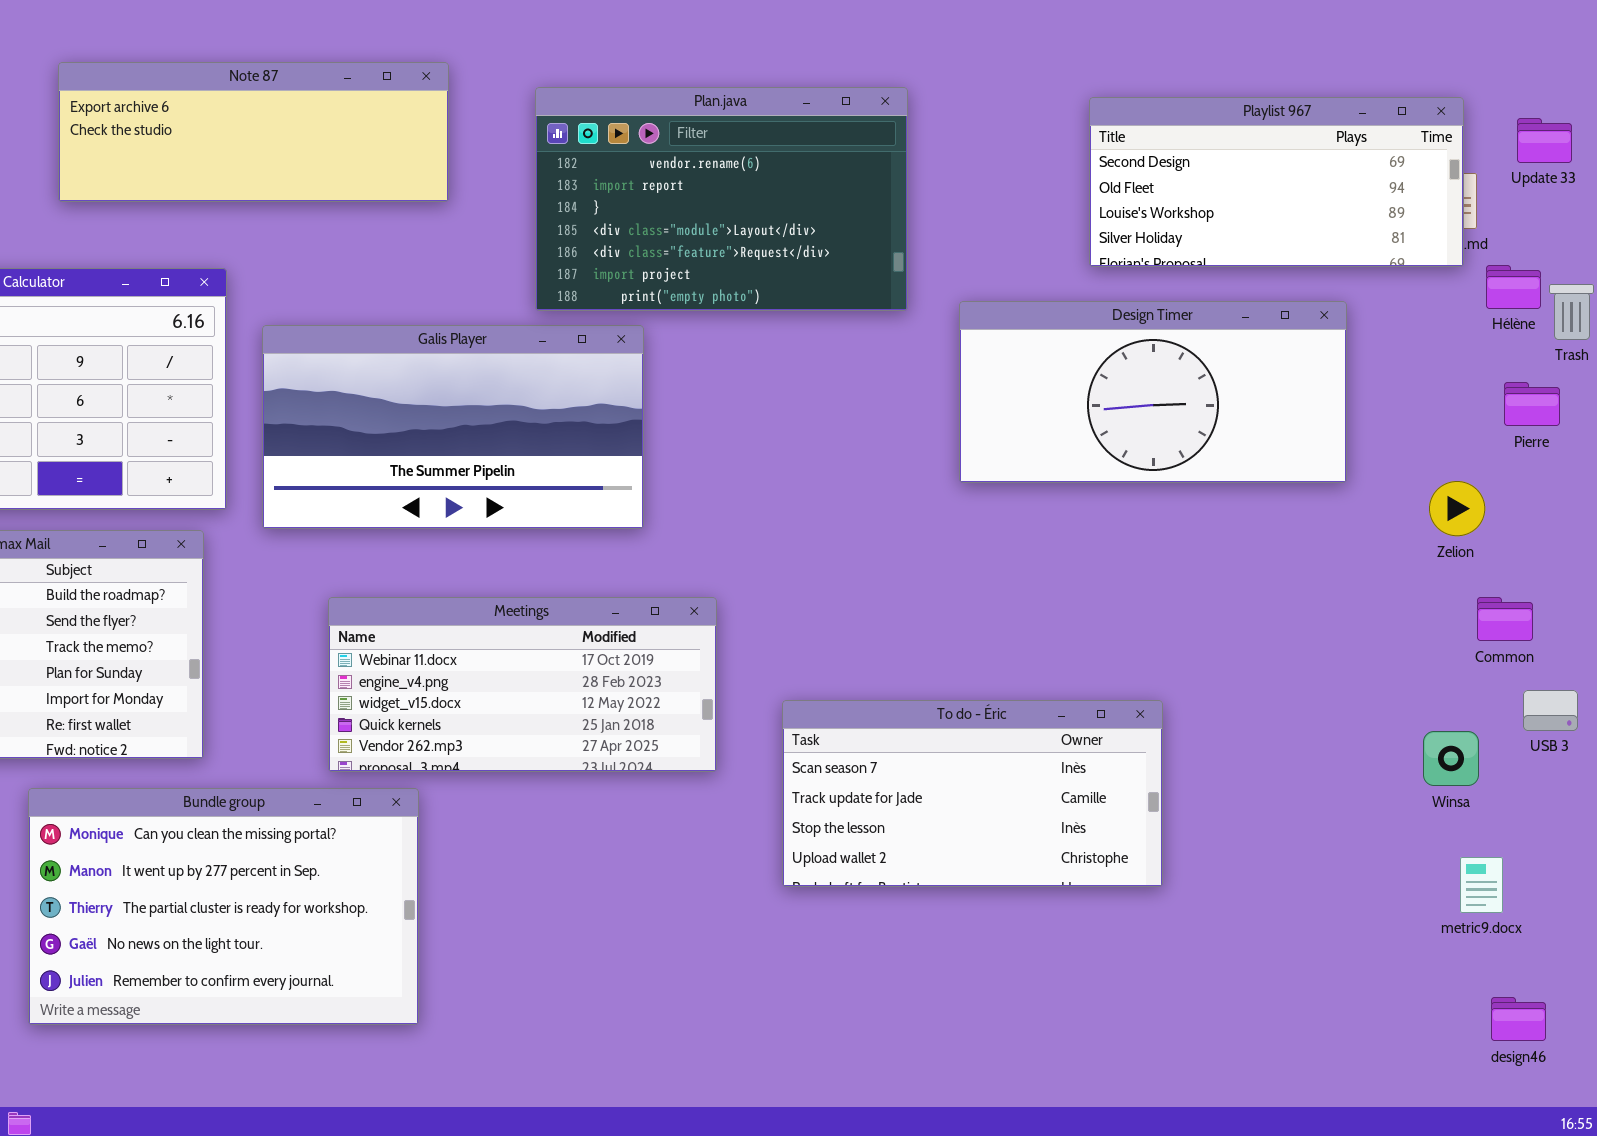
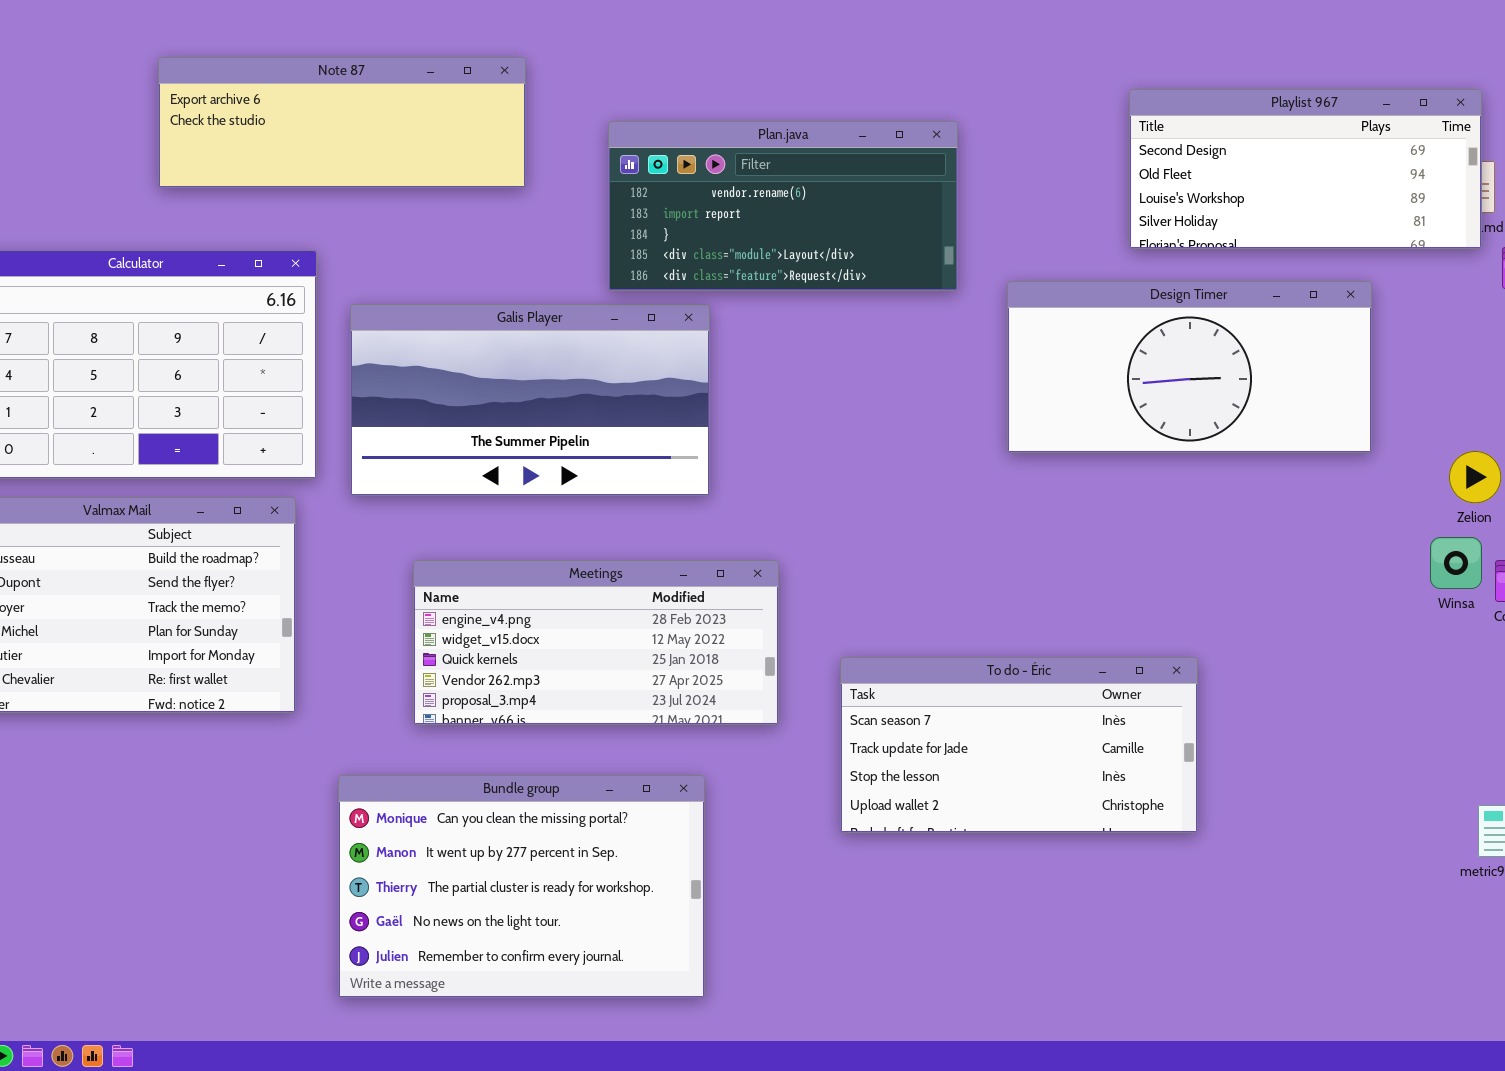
Plan.java: [535,87,908,311] -> [608,121,958,291], resized
Meetings: [328,597,717,772] -> [413,560,779,725], scrolled down 1 row
Winsa: [1423,731,1479,786] -> [1430,537,1482,589], moved
Bundle group: [28,788,419,1025] -> [338,775,705,998], moved

